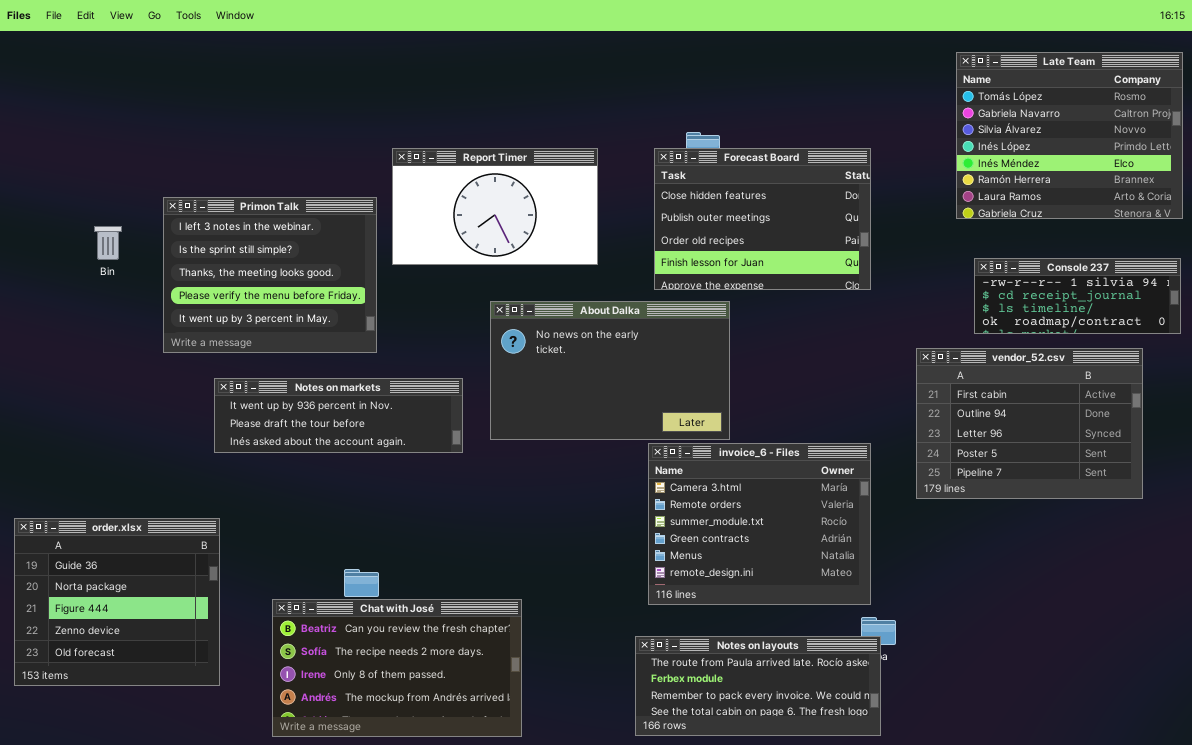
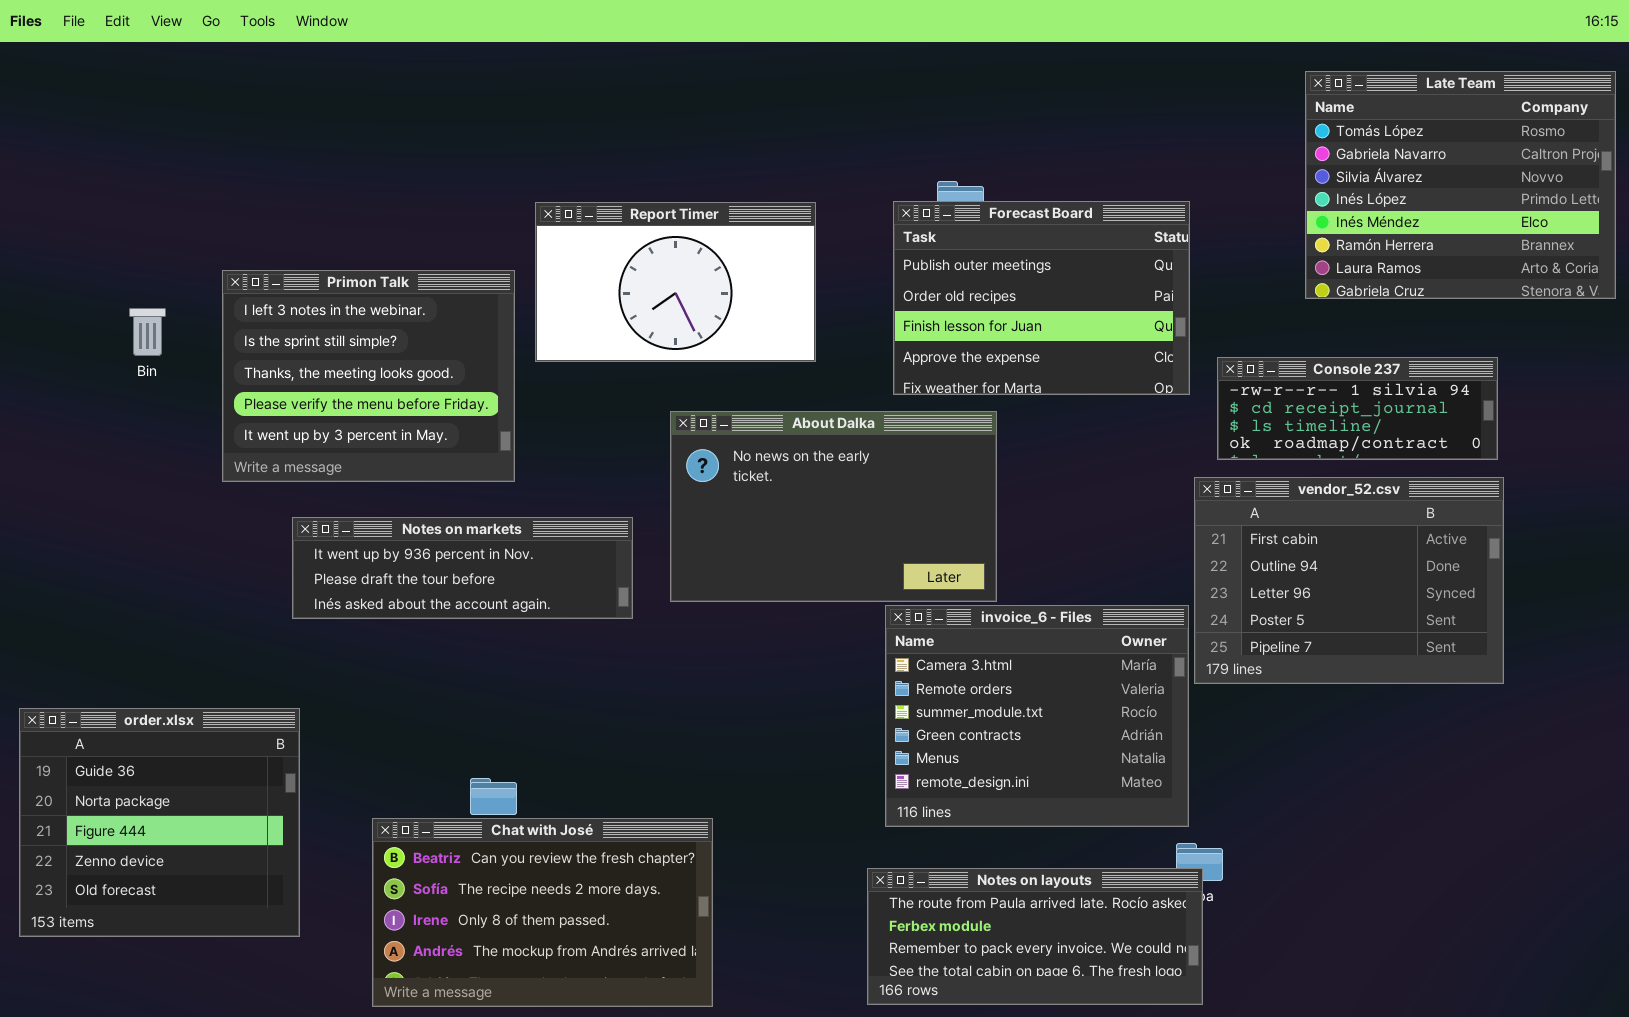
Forecast Board: [654,148,871,290] -> [893,201,1190,395], scrolled down 1 row
Console 237: [974,258,1181,334] -> [1217,357,1498,460], moved
vendor_52.csv: [916,348,1143,499] -> [1194,477,1504,684], moved

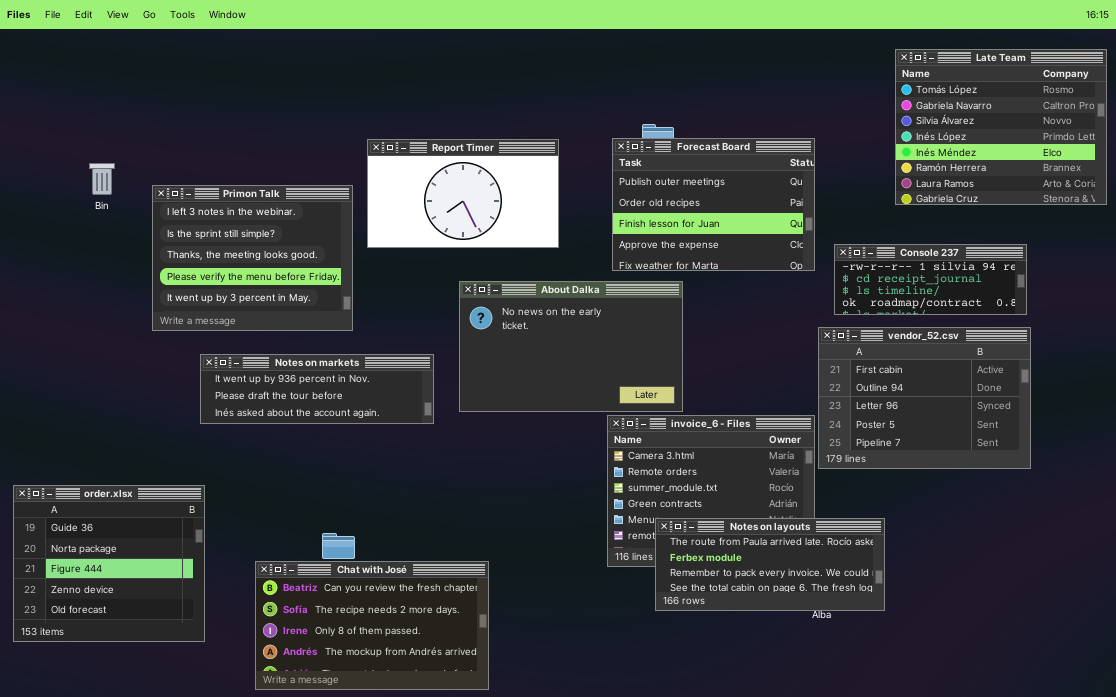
Bin: [129,308,166,356] -> [89,163,115,195], moved
Notes on layouts: [867,868,1203,1005] -> [655,518,885,611], moved

